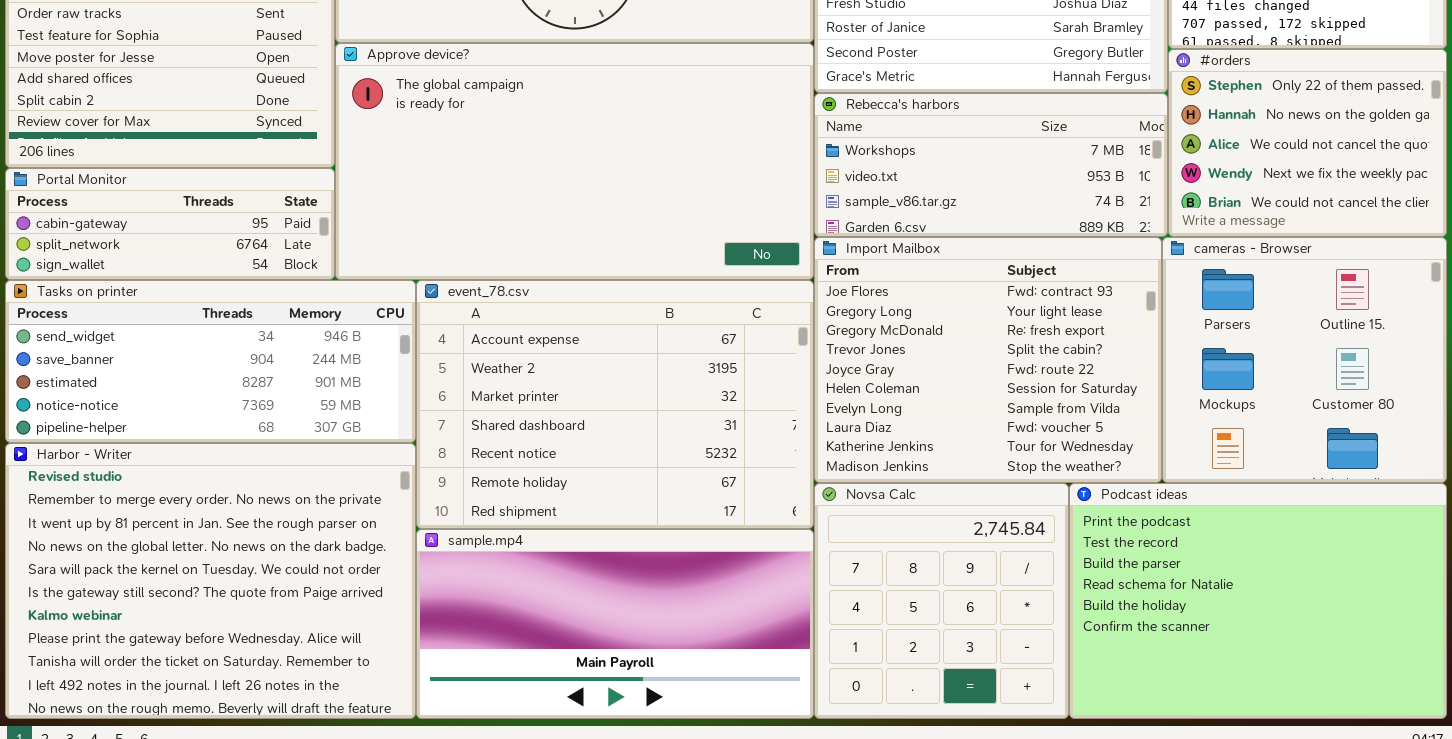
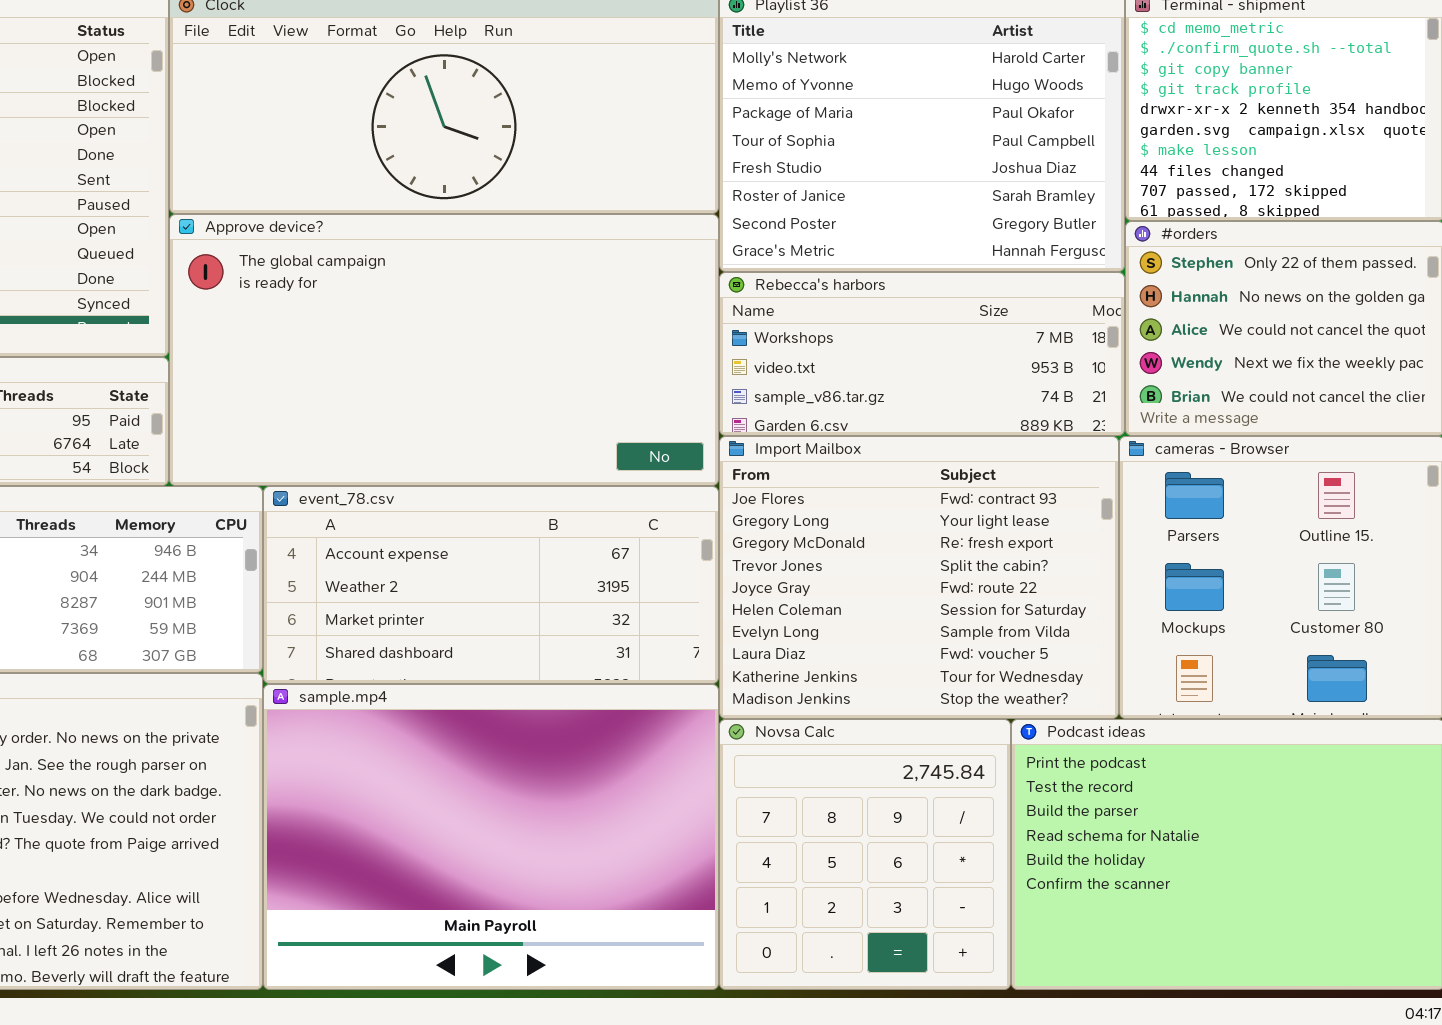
event_78.csv: [416,280,814,529] -> [263,486,719,684], resized
sample.mp4: [416,529,814,719] -> [263,684,719,990], resized

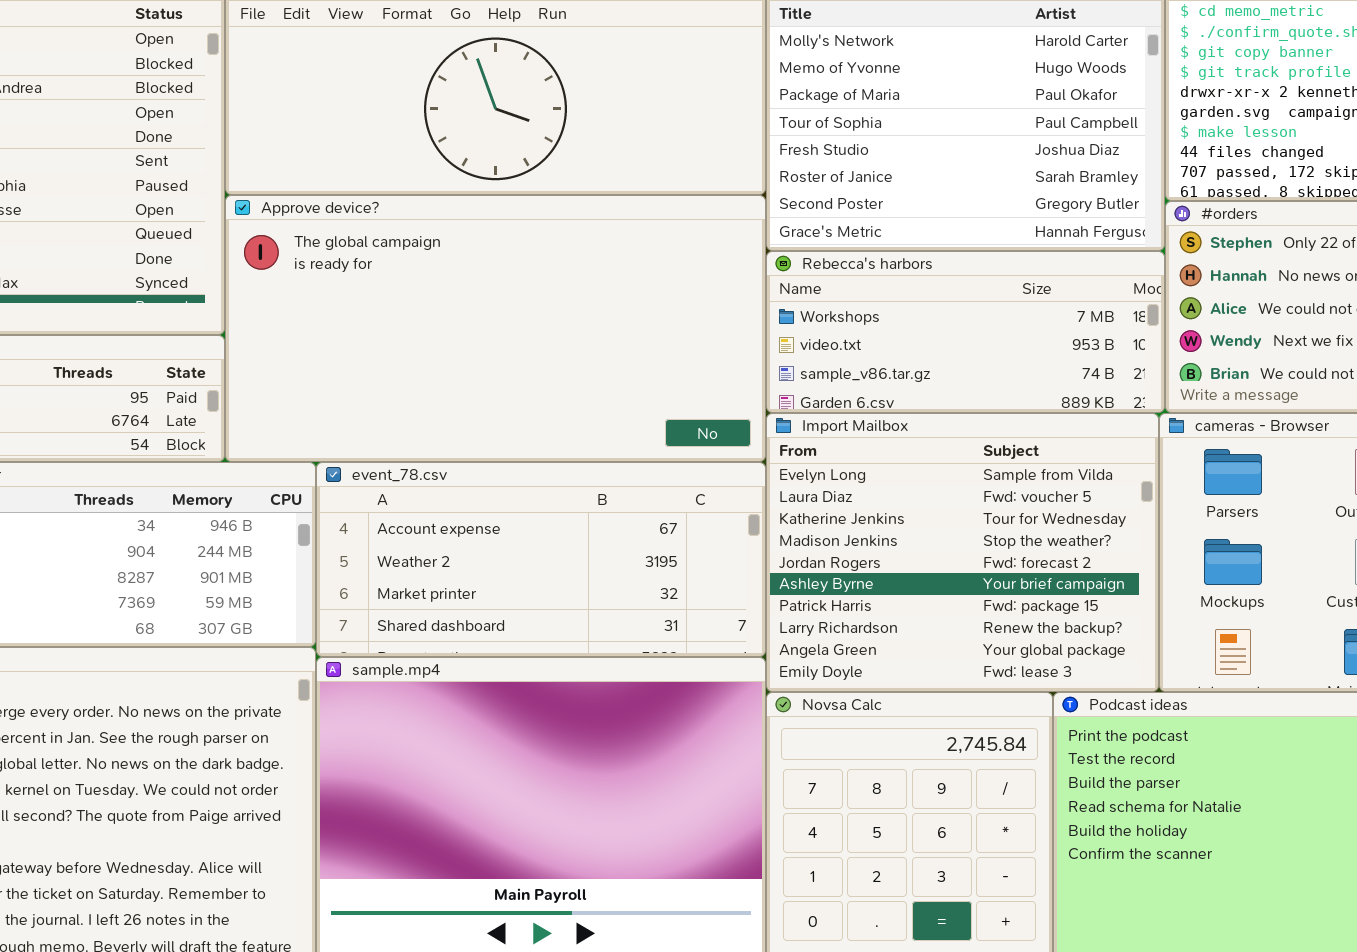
Import Mailbox: [719,436,1119,719] -> [766,413,1159,692], scrolled down 6 rows

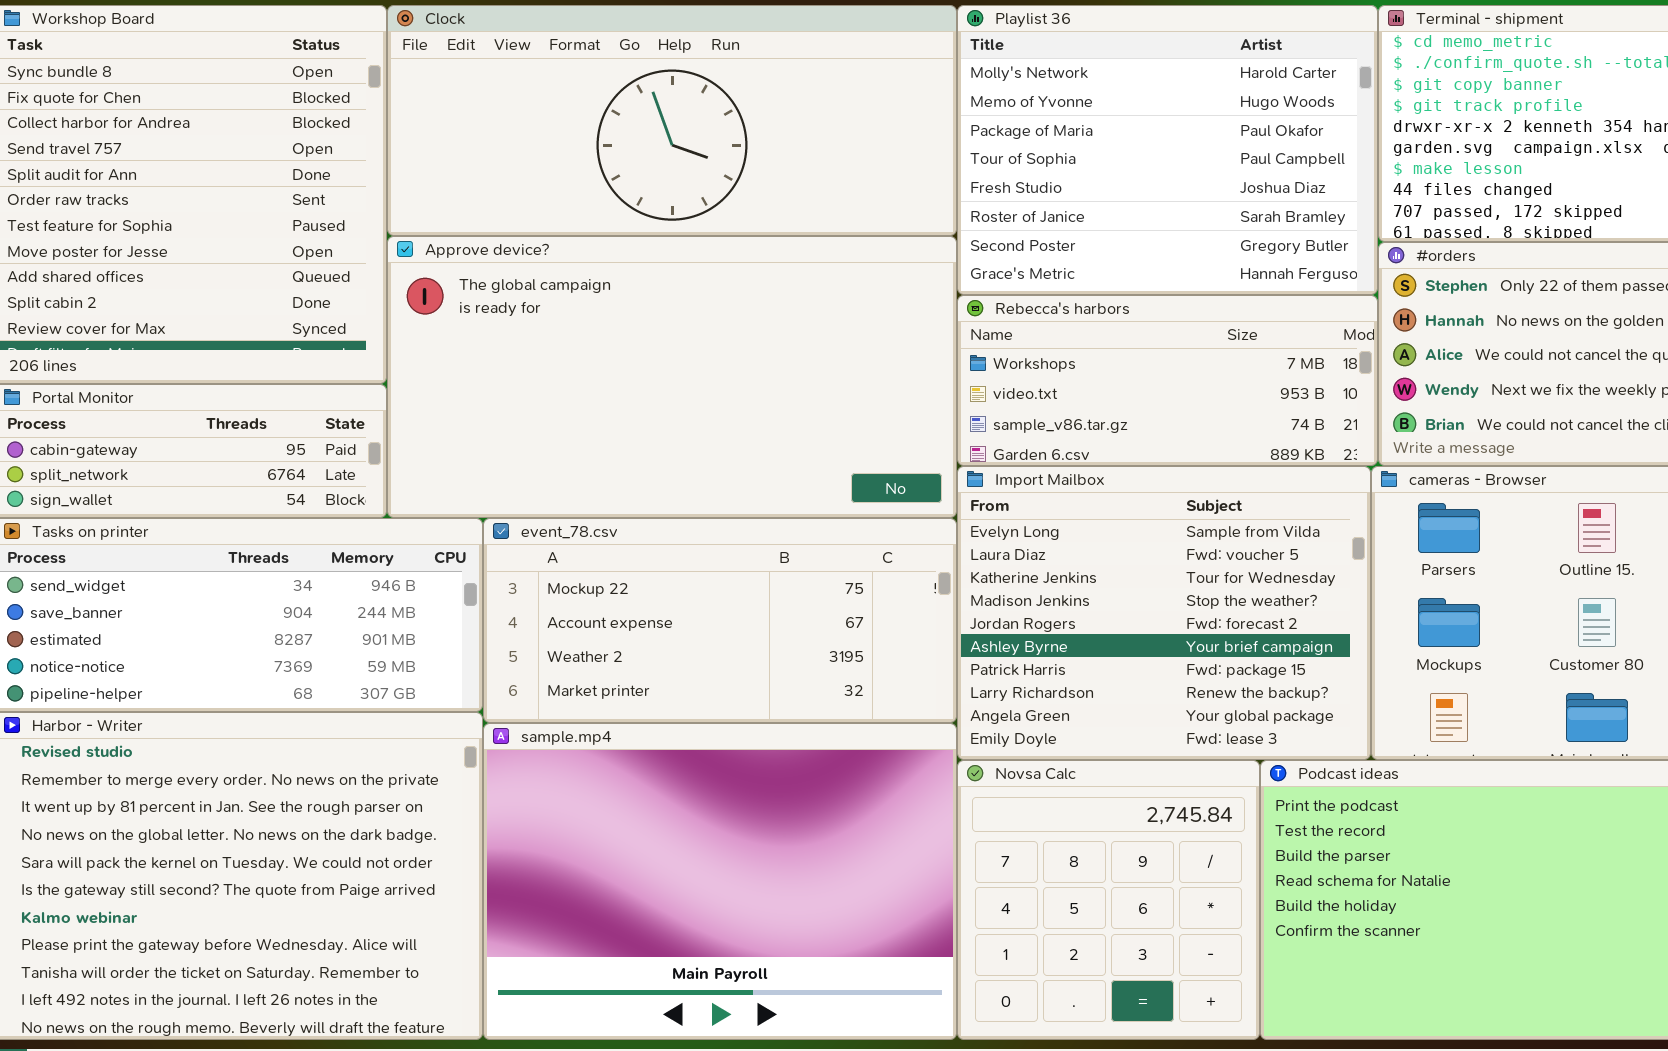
event_78.csv: [316,462,766,657] -> [483,518,957,723], scrolled up 1 row

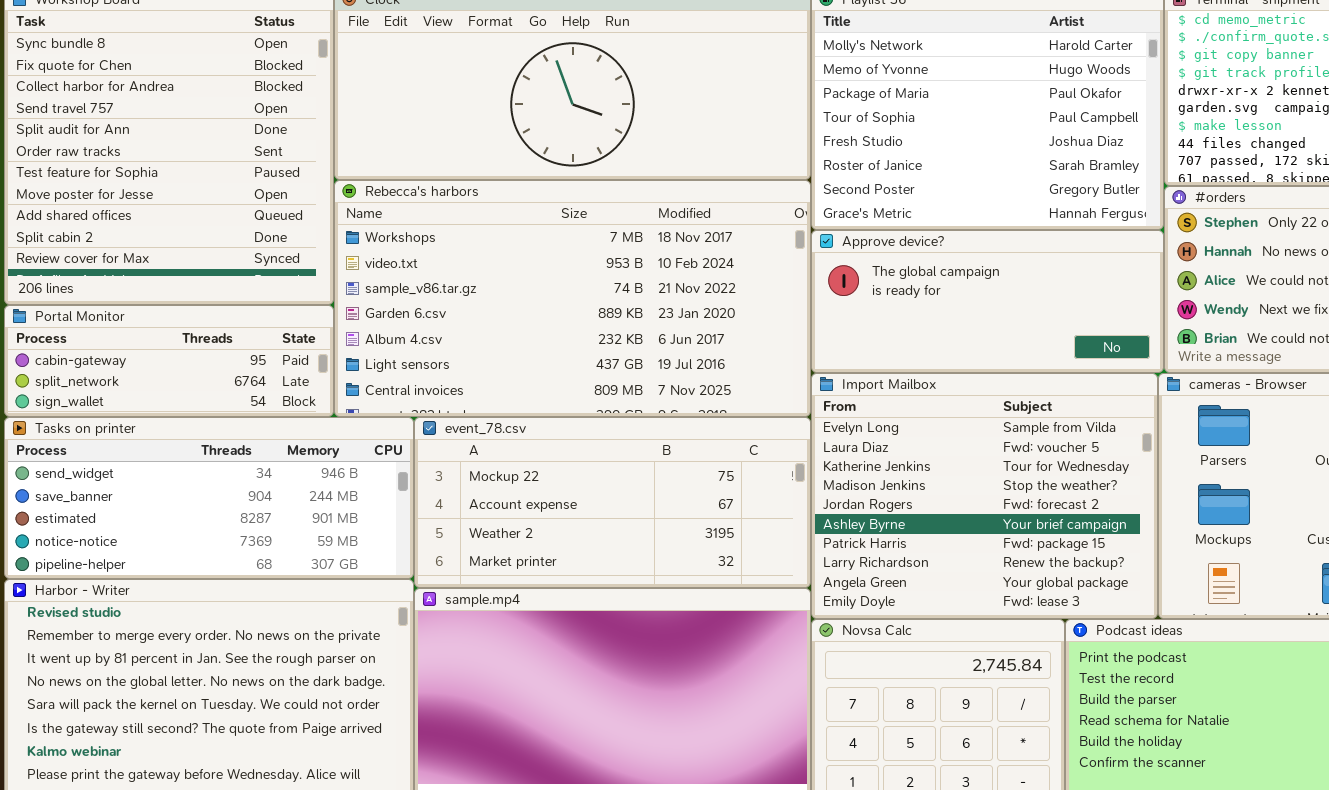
Approve device?: [387,236,957,518] -> [811,230,1164,373], moved, resized
Rebecca's harbors: [957,295,1378,466] -> [334,180,811,417], moved, resized

